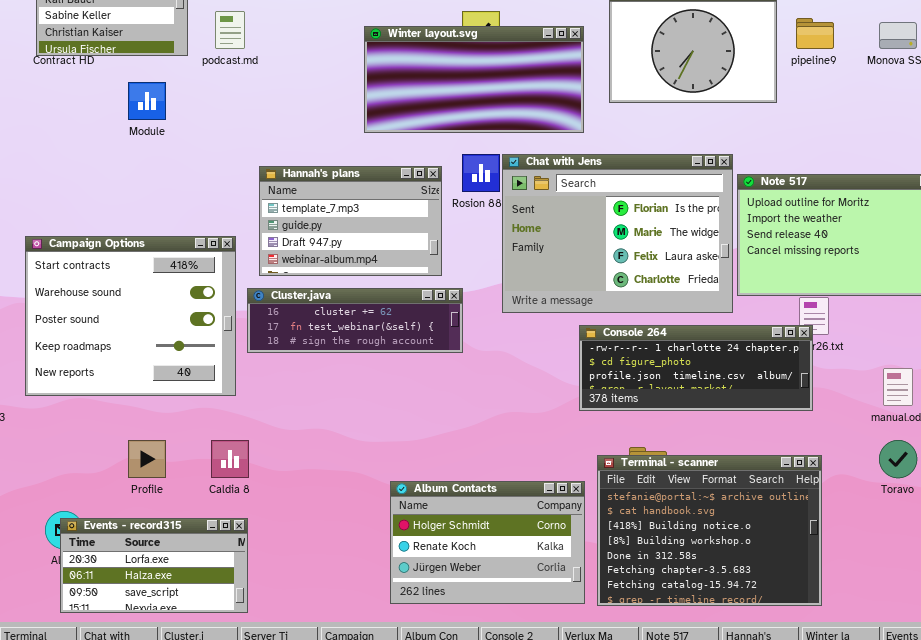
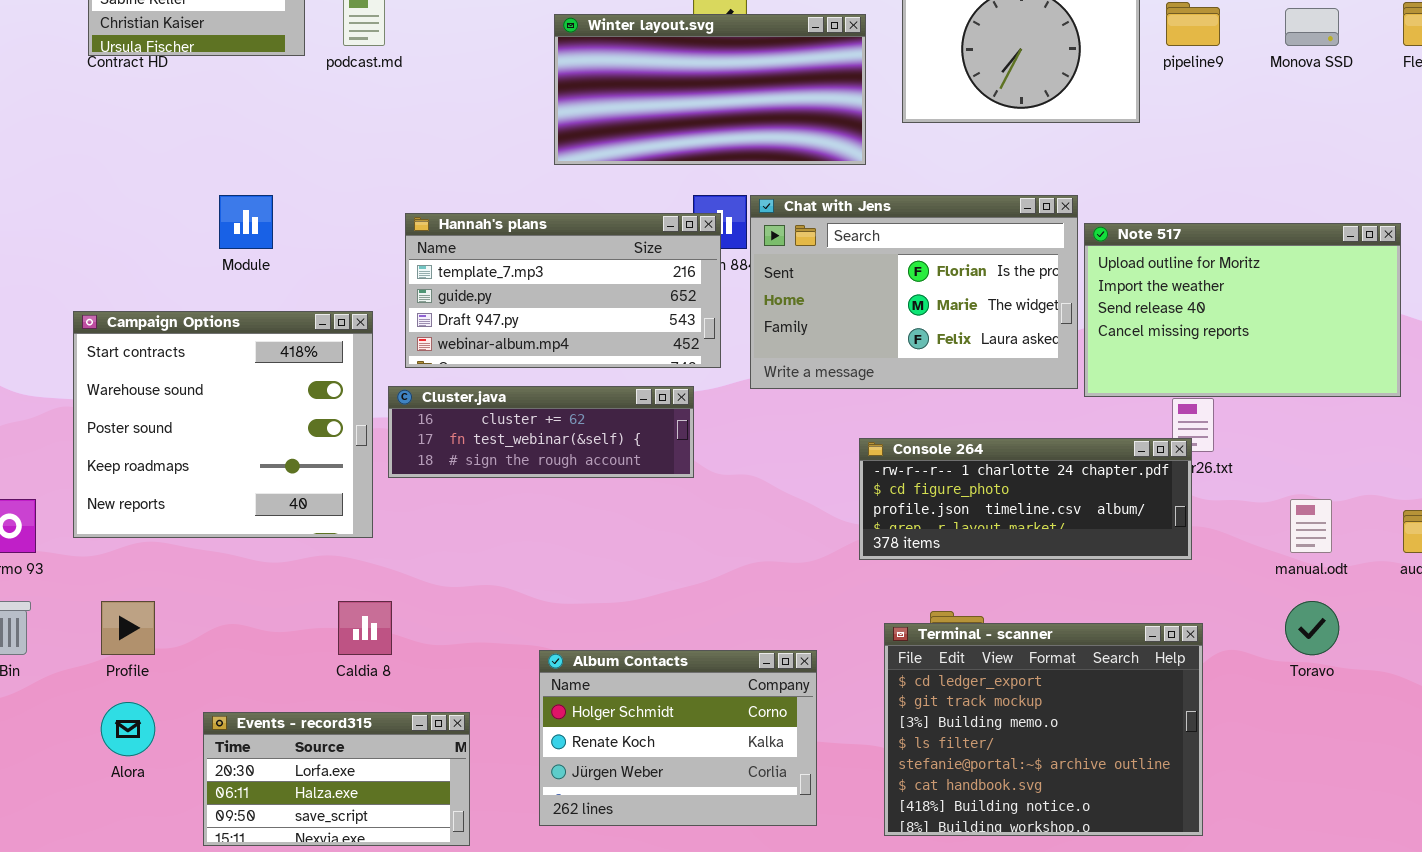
Module: [128,82,166,120] -> [219,195,273,249], moved
Chat with Jens: [502,154,733,313] -> [750,195,1078,389], resized
Hannah's plans: [259,166,442,276] -> [405,213,721,368], resized
Profile: [128,440,166,478] -> [101,601,155,655], moved
Terminal - scanner: [597,455,822,606] -> [884,623,1203,836], scrolled up 4 rows
Album Contacts: [390,481,585,604] -> [539,650,817,826], moved
Events - record315: [60,518,248,613] -> [203,712,470,846], moved

